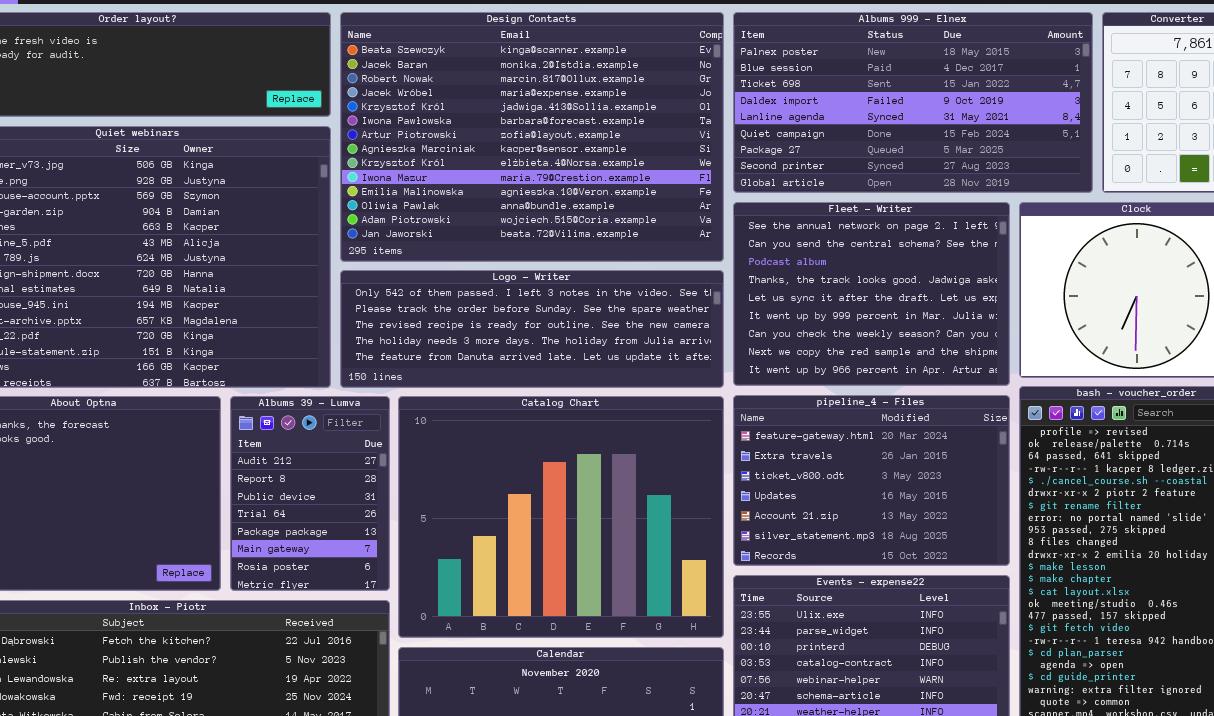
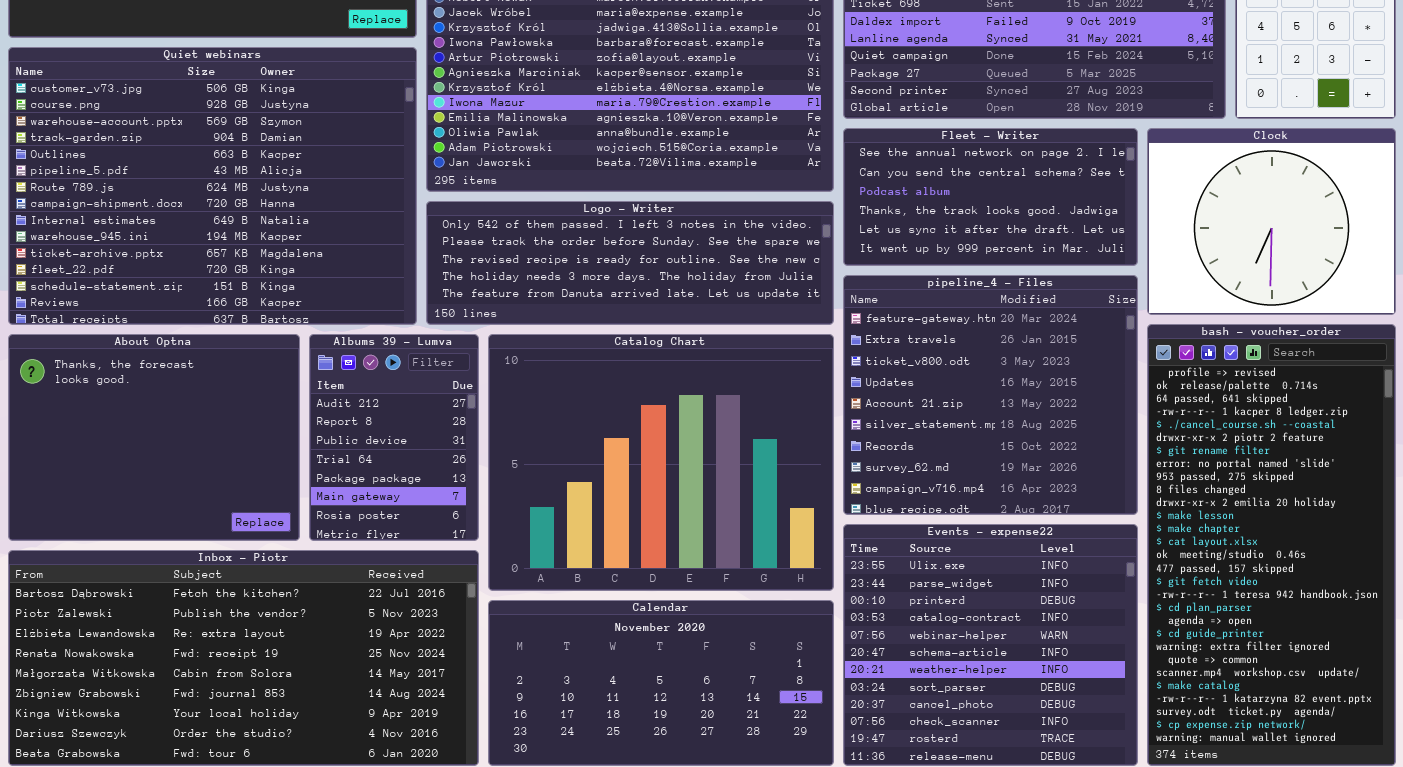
Fleet - Writer: [733,202,1010,386] -> [843,128,1138,266], resized
pipeline_4 - Files: [733,395,1010,566] -> [843,275,1138,515], resized

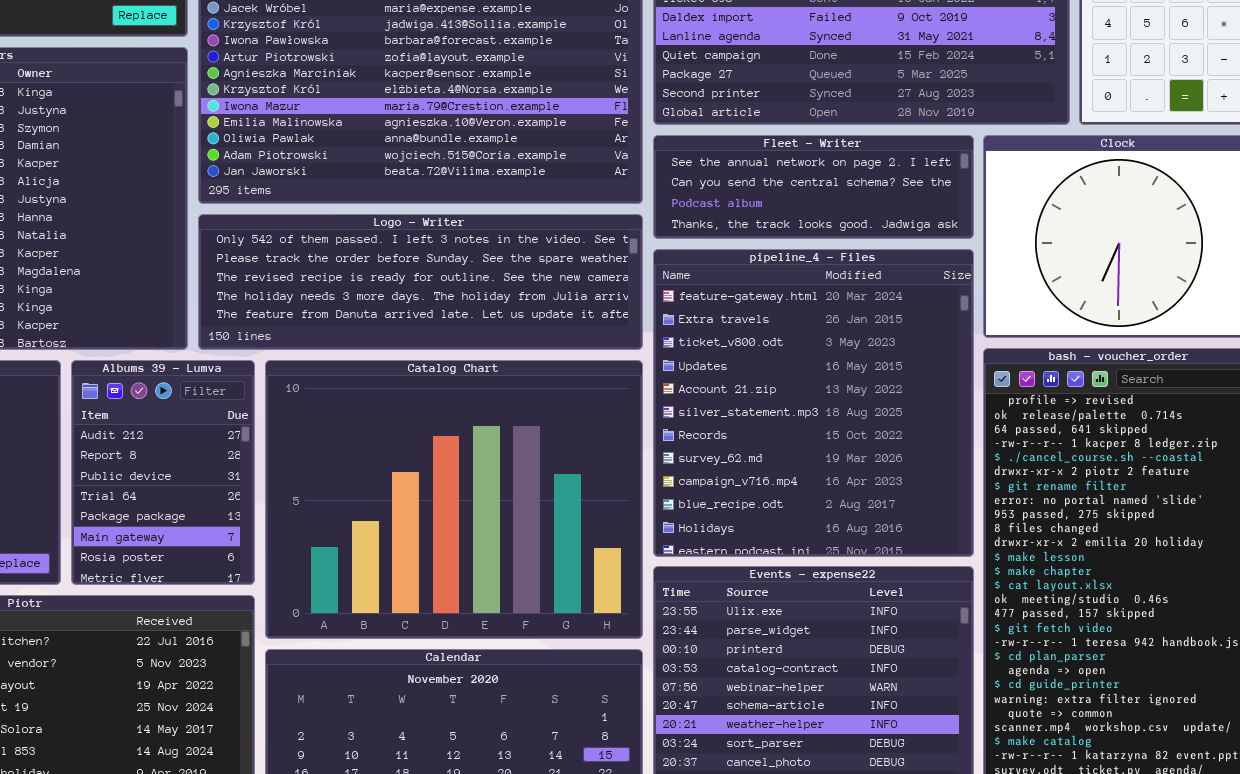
Fleet - Writer: [843,128,1138,266] -> [653,135,974,239], resized
pipeline_4 - Files: [843,275,1138,515] -> [653,249,974,557], resized

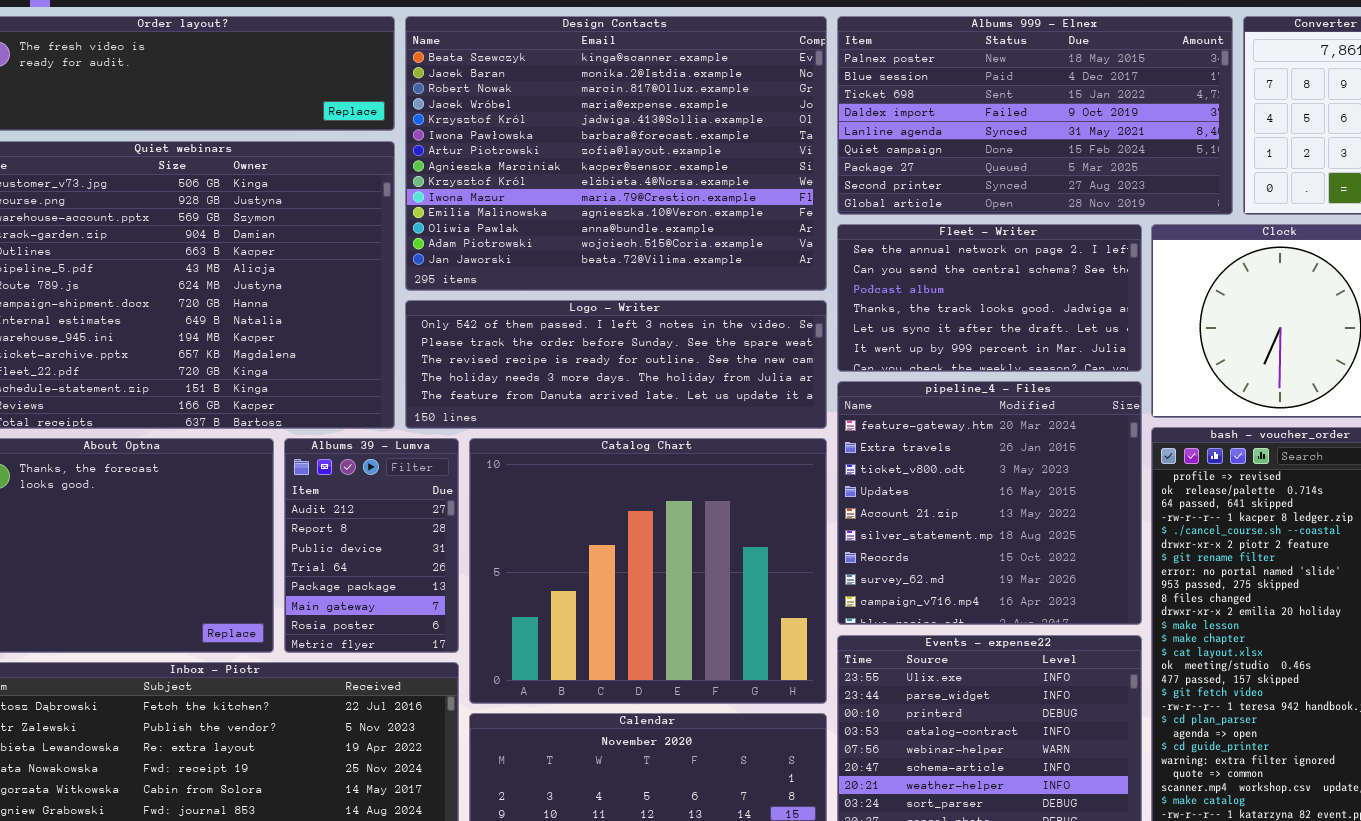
Fleet - Writer: [653,135,974,239] -> [837,224,1142,372], resized
pipeline_4 - Files: [653,249,974,557] -> [837,381,1142,625], resized

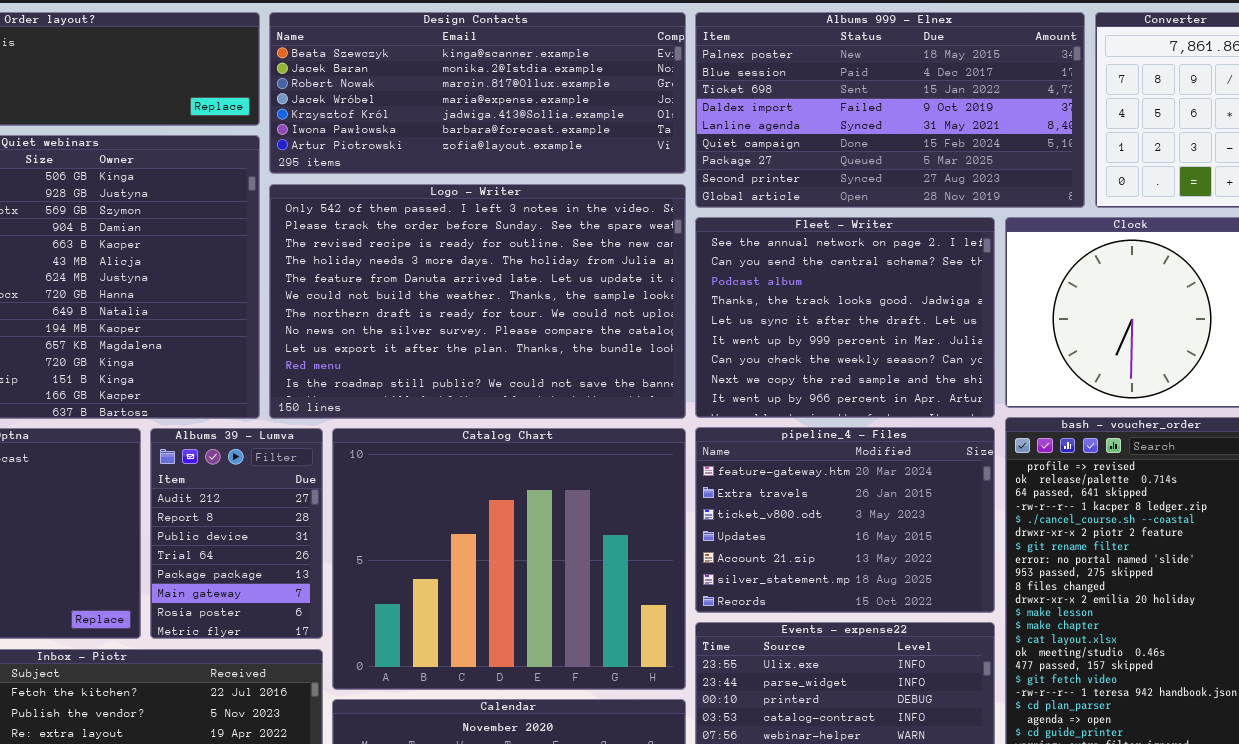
Design Contacts: [405,16,827,291] -> [269,12,686,174], resized
Fleet - Writer: [837,224,1142,372] -> [695,217,995,418], resized
Logo - Writer: [405,300,827,429] -> [269,184,686,419], resized
pipeline_4 - Files: [837,381,1142,625] -> [695,427,995,613], resized

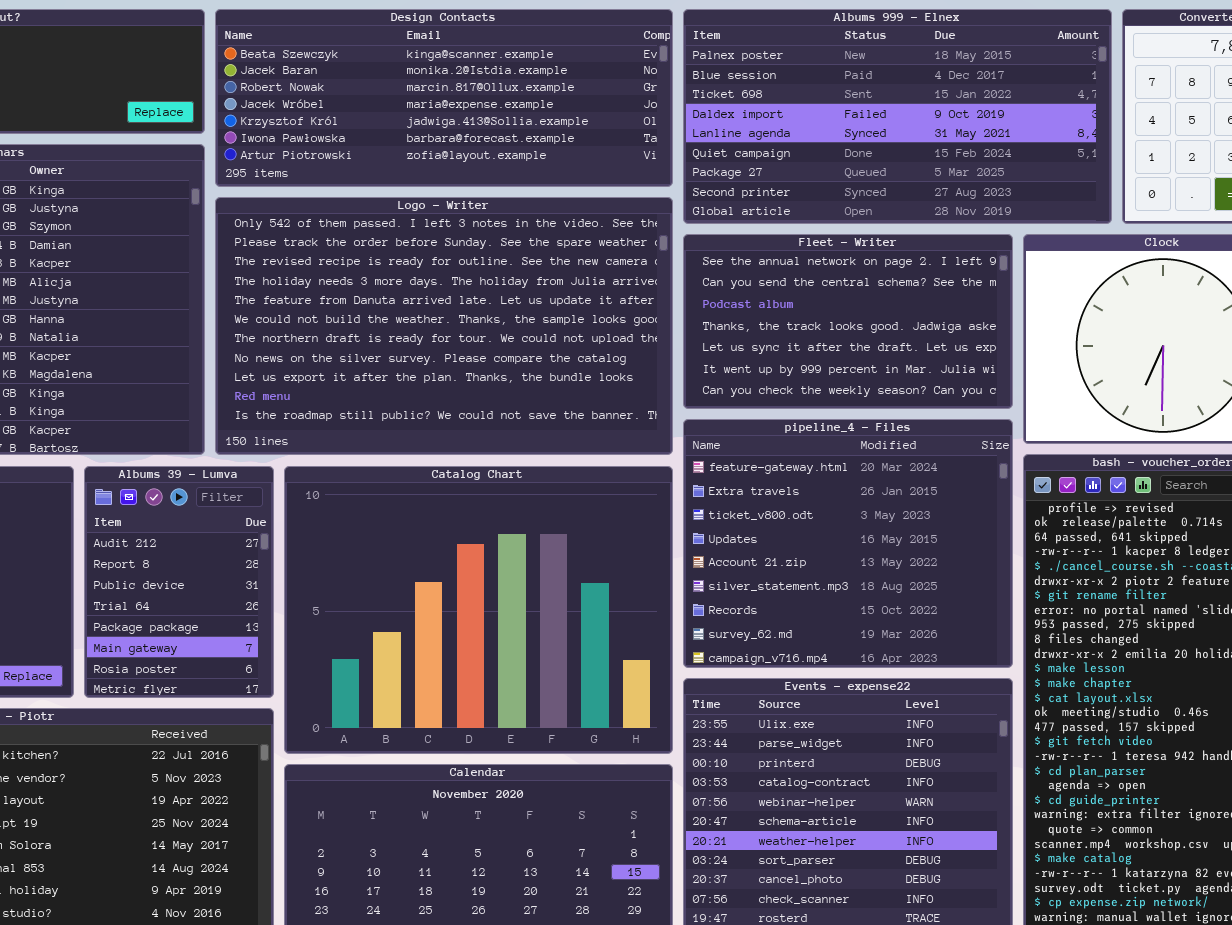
Fleet - Writer: [695,217,995,418] -> [683,234,1013,409], resized
pipeline_4 - Files: [695,427,995,613] -> [683,419,1013,668], resized

